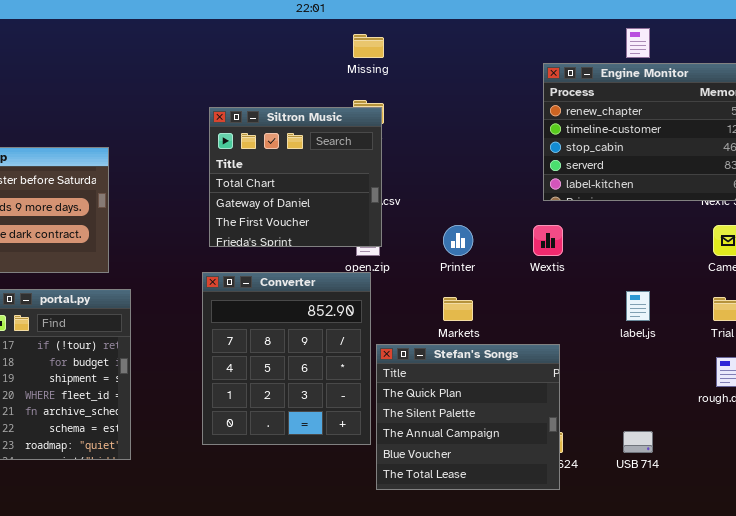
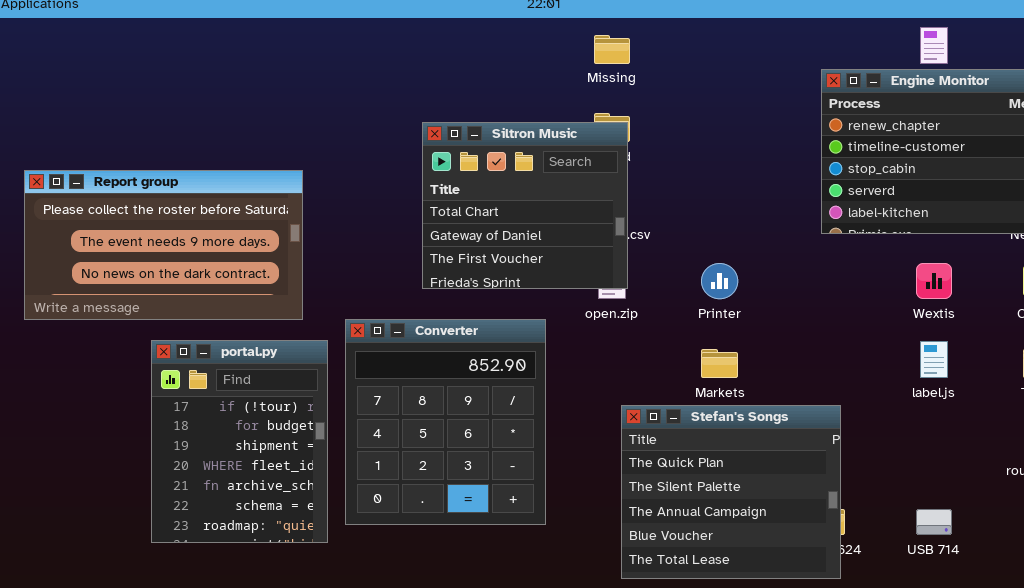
Wextis: [533,225,563,256] -> [916,263,952,299], moved
Converter: [202,272,371,445] -> [345,319,546,525], moved

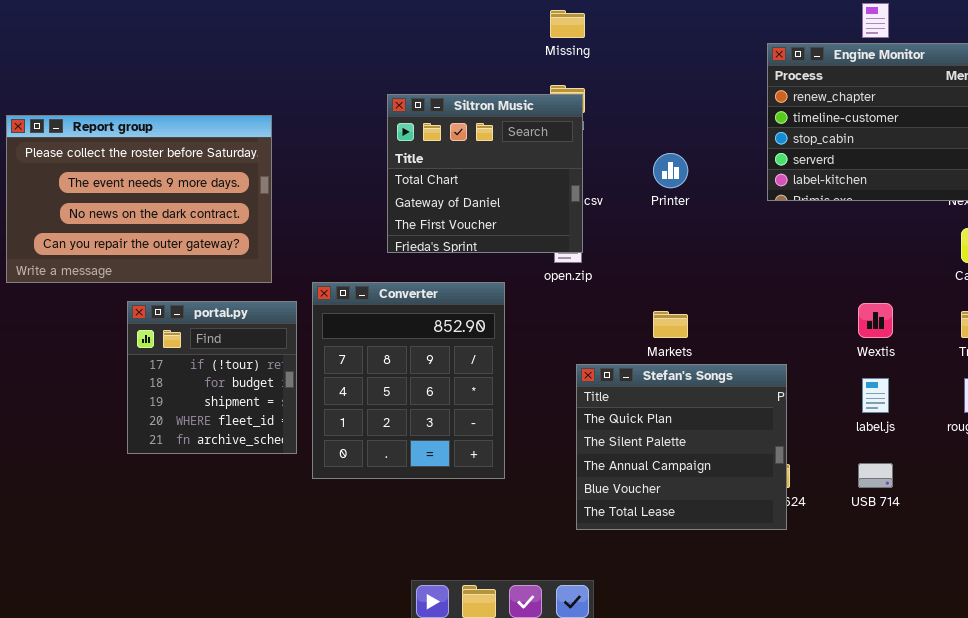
Report group: [24,170,303,320] -> [6,115,272,283], resized
Printer: [701,263,738,299] -> [653,153,688,188], moved
Wextis: [916,263,952,299] -> [858,303,893,338], moved
portal.py: [151,340,328,543] -> [127,301,297,454], resized
label.js: [920,341,948,378] -> [862,378,889,413], moved

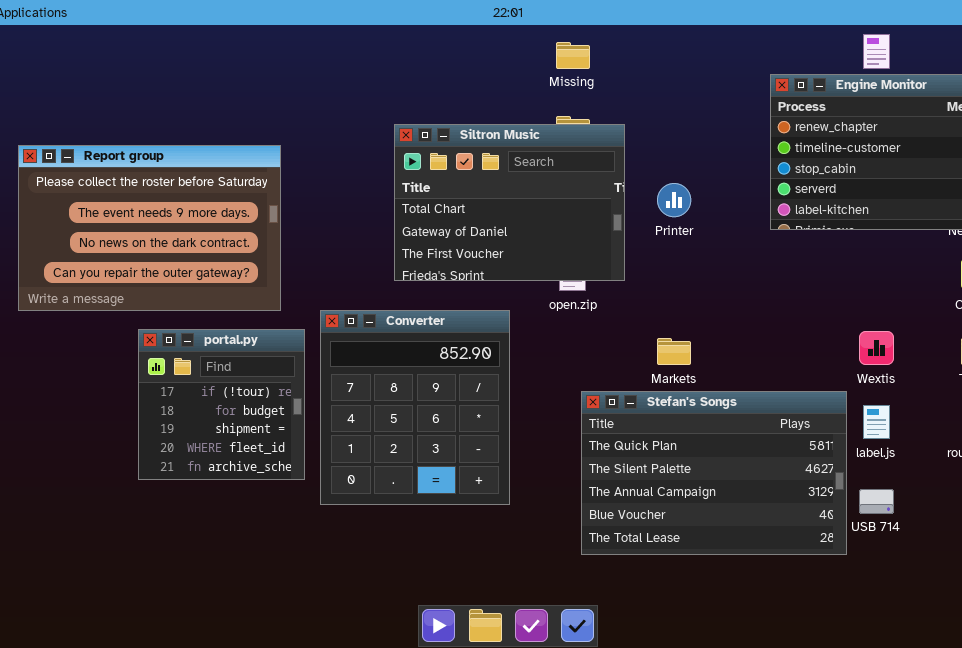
Siltron Music: [387,94,583,253] -> [394,124,625,281], resized
Stefan's Songs: [576,364,787,530] -> [581,391,847,555], resized

